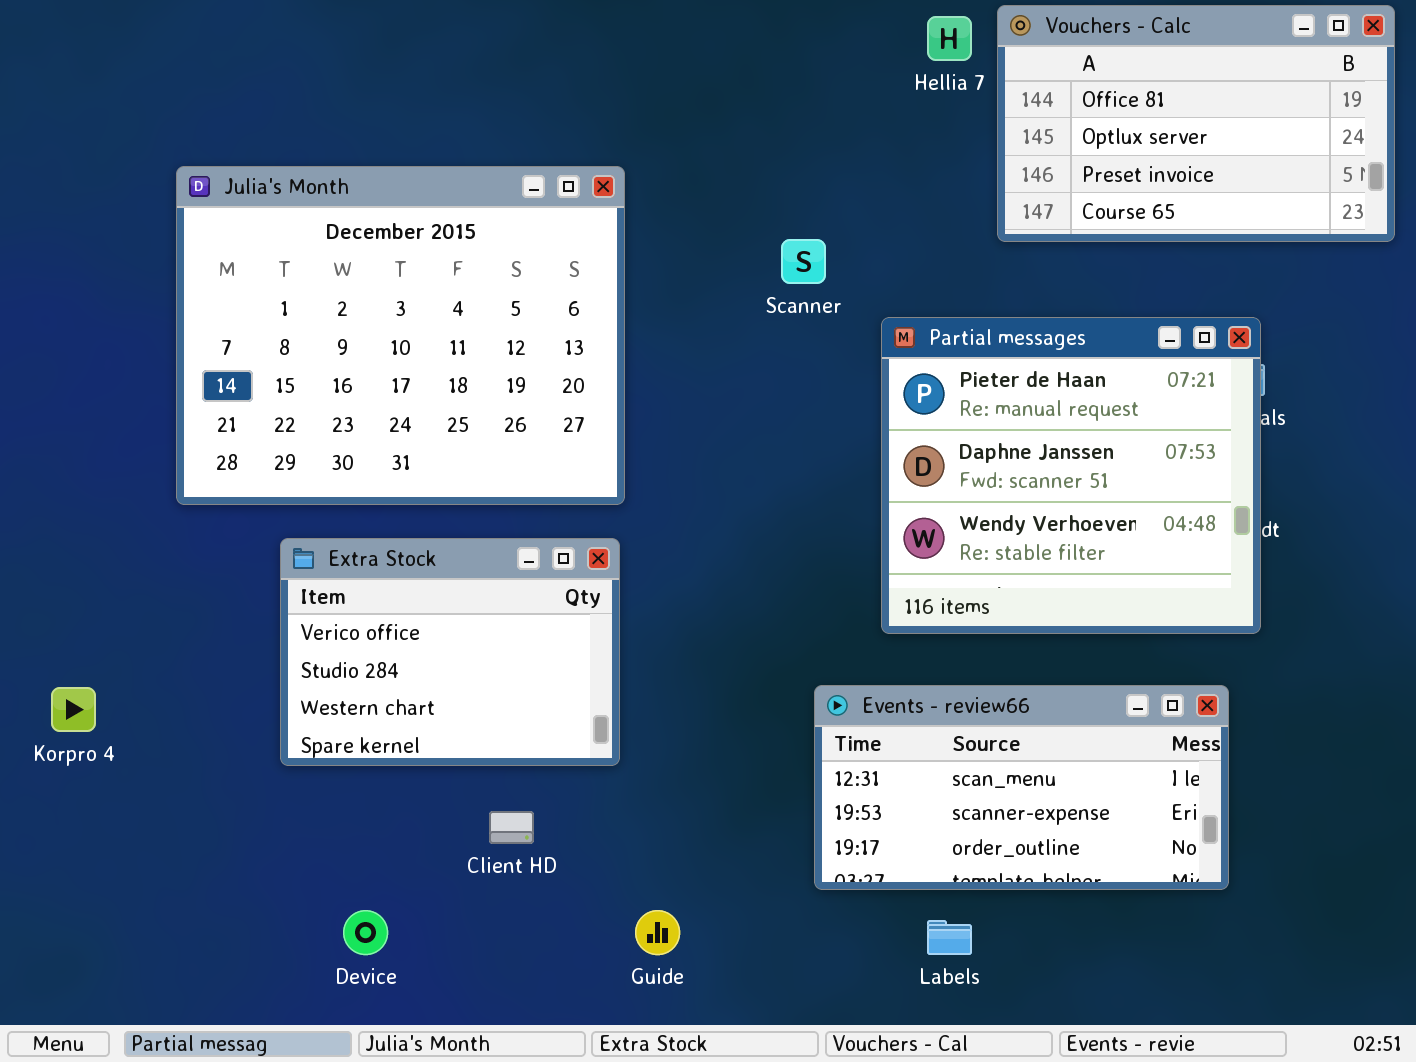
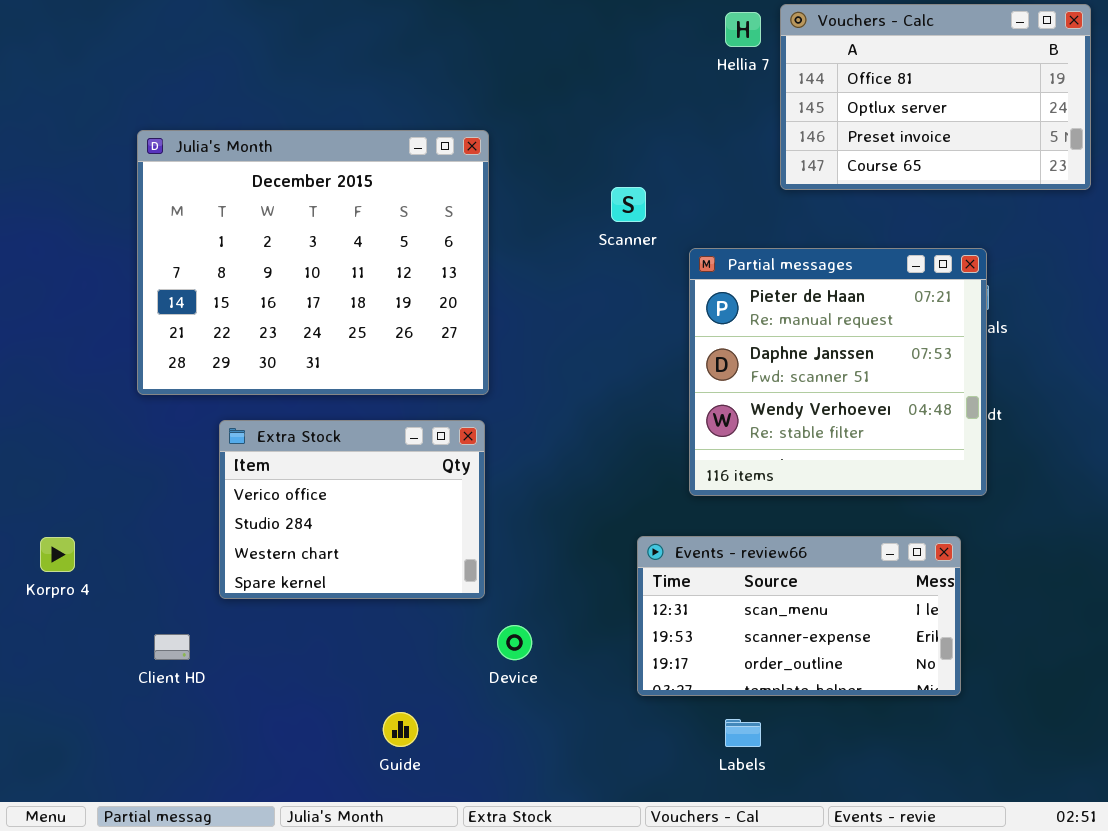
Client HD: [489,811,534,844] -> [154,634,190,660], moved
Device: [343,910,388,955] -> [497,625,532,660], moved
Guide: [635,910,680,955] -> [383,712,418,747], moved

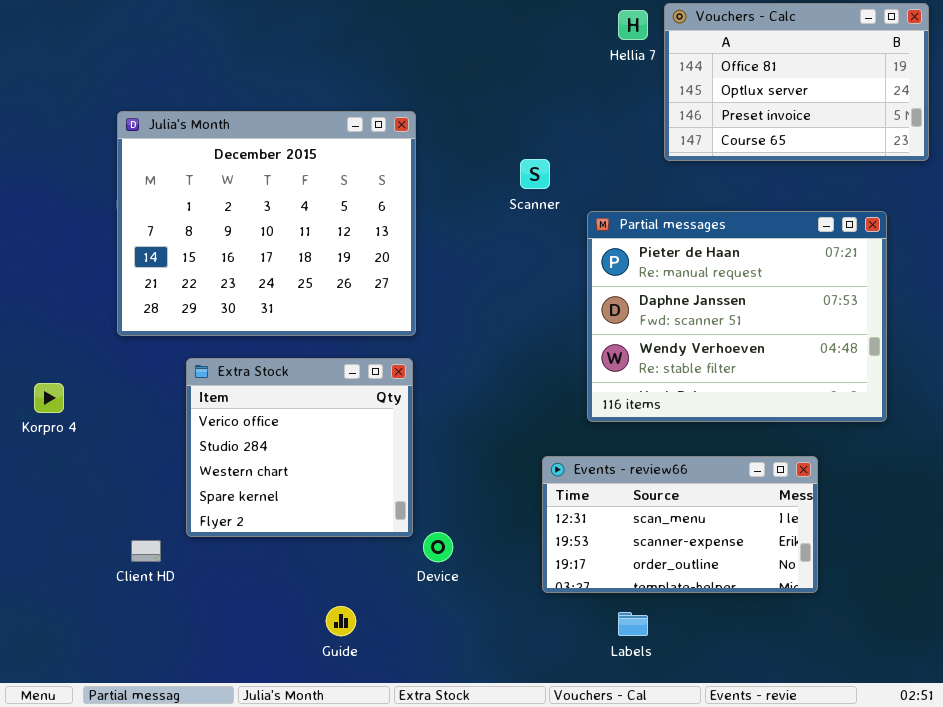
Partial messages: [689,248,987,496] -> [587,211,887,422], resized
Extra Stock: [219,420,485,599] -> [186,358,413,537], resized
Korpro 4: [40,537,75,572] -> [34,383,64,413], moved

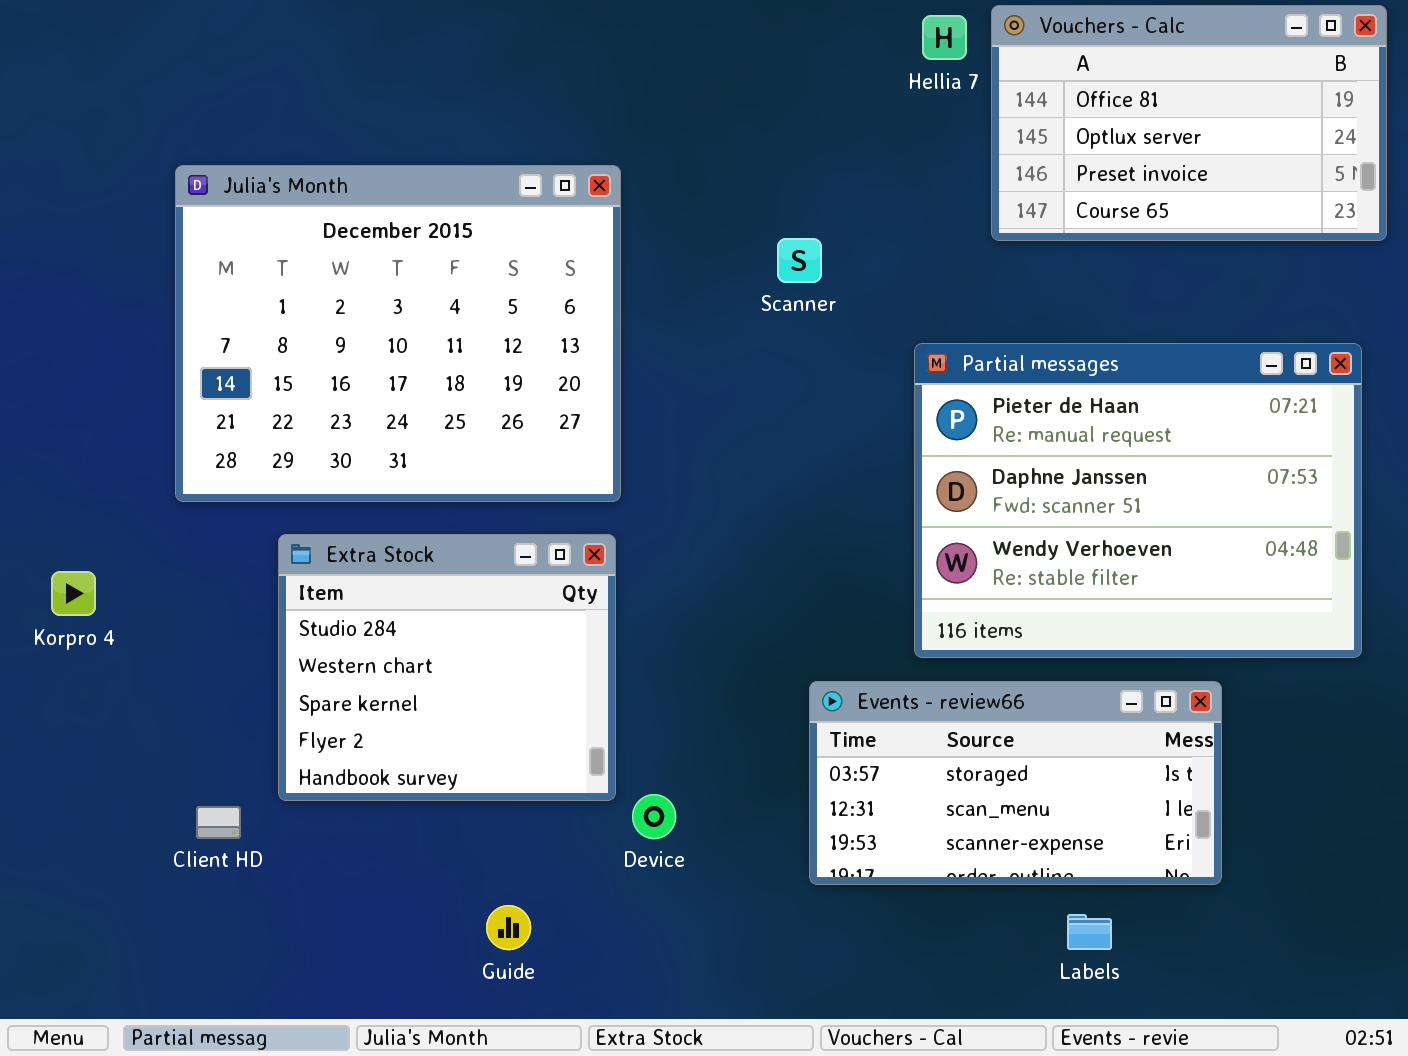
Partial messages: [587,211,887,422] -> [914,343,1362,658], moved
Extra Stock: [186,358,413,537] -> [278,534,616,801], scrolled down 1 row
Events - review66: [542,456,818,593] -> [809,681,1222,885], scrolled up 1 row
Labels: [618,612,648,636] -> [1067,914,1112,950], moved

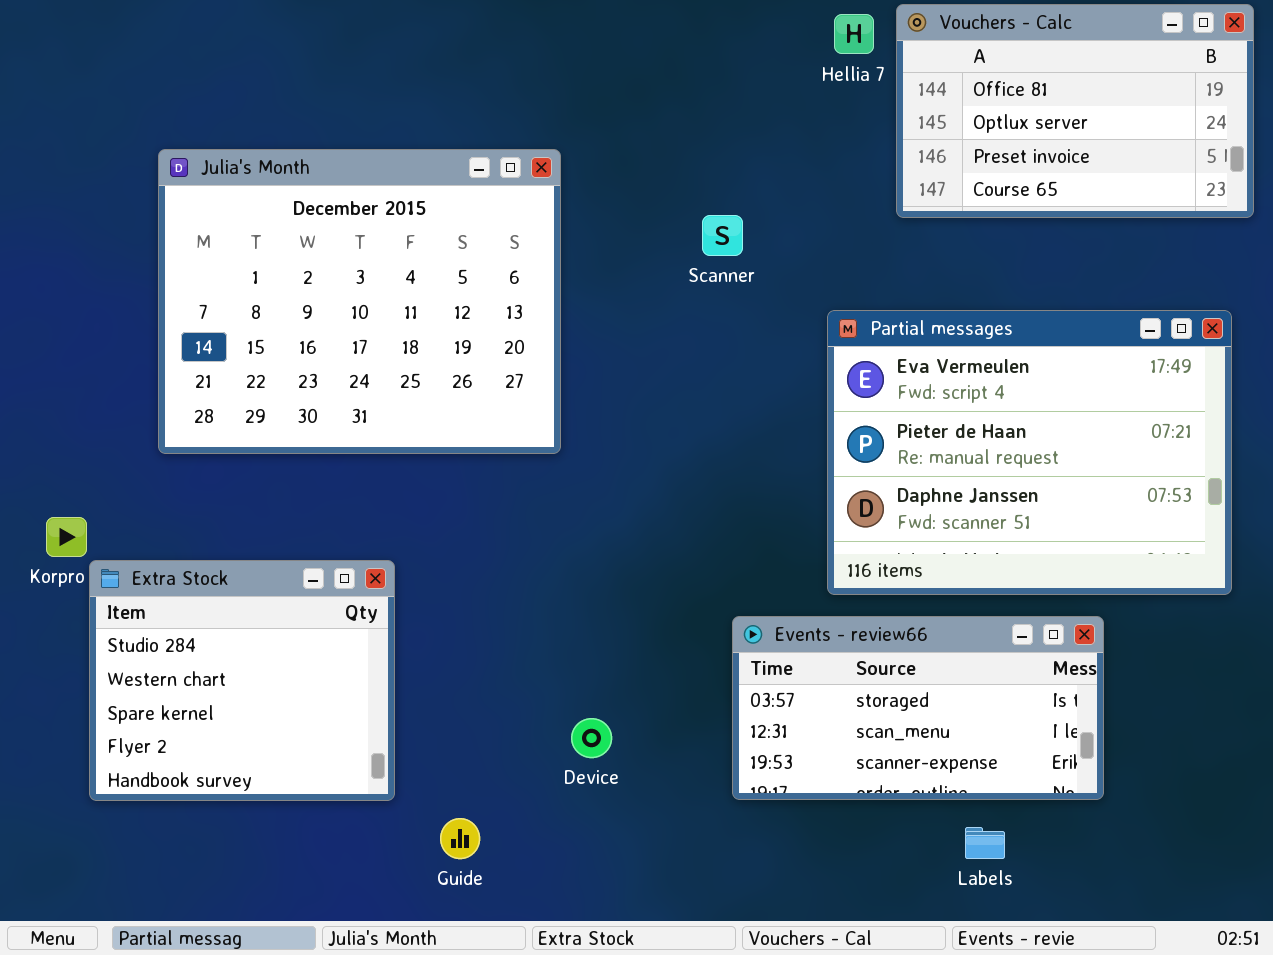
Partial messages: [914,343,1362,658] -> [827,310,1232,595], scrolled up 1 row
Extra Stock: [278,534,616,801] -> [89,560,395,801], moved

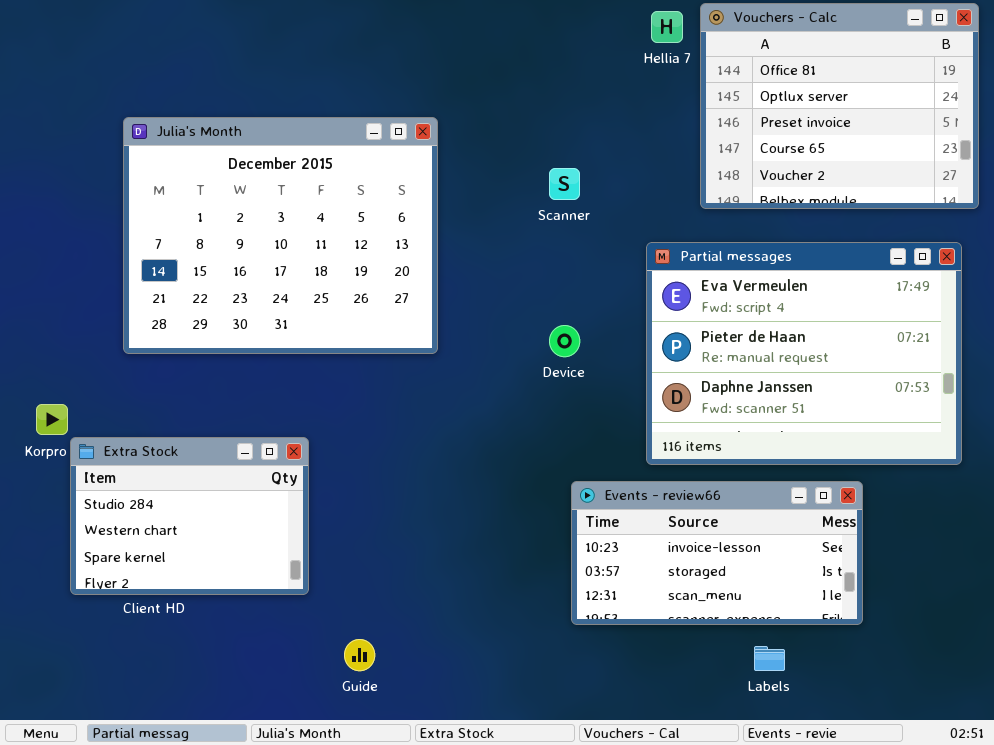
Vouchers - Calc: [896,4,1254,218] -> [700,3,979,209], resized
Extra Stock: [89,560,395,801] -> [70,437,309,595], resized
Events - review66: [732,616,1104,800] -> [571,481,863,625], scrolled up 1 row
Device: [571,718,612,758] -> [549,325,580,357], moved

